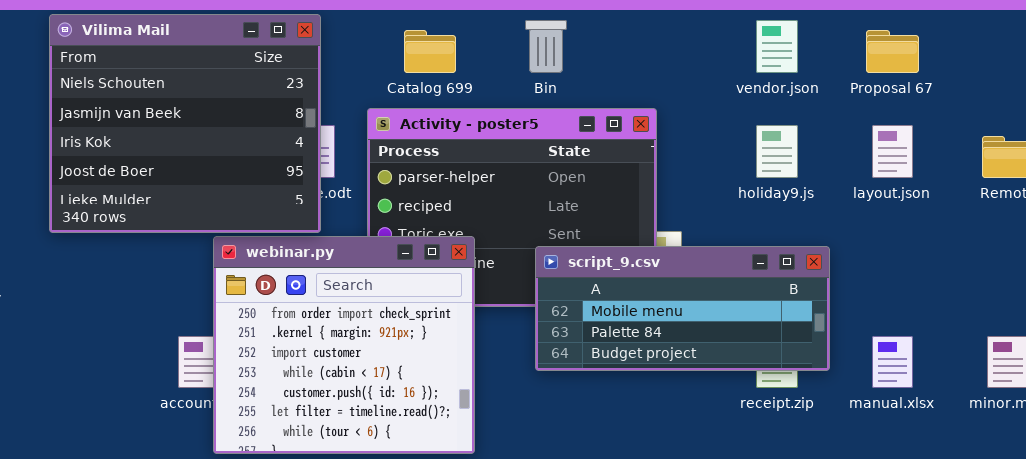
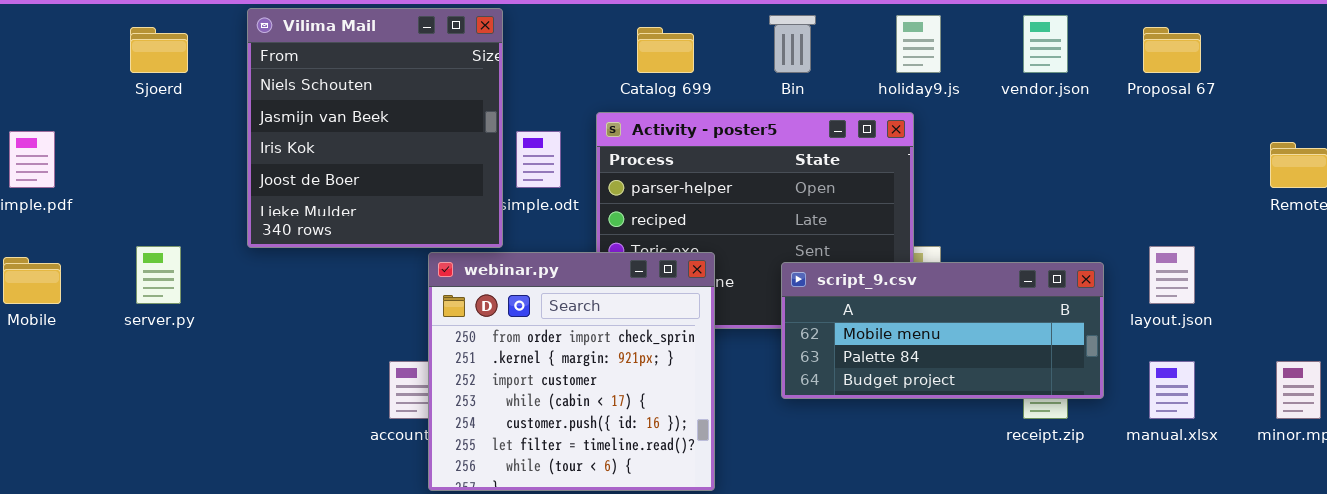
Vilima Mail: [49,14,321,233] -> [247,8,503,248], resized
holiday9.js: [756,125,798,178] -> [896,15,941,73], moved
layout.json: [872,125,913,178] -> [1149,246,1195,304], moved

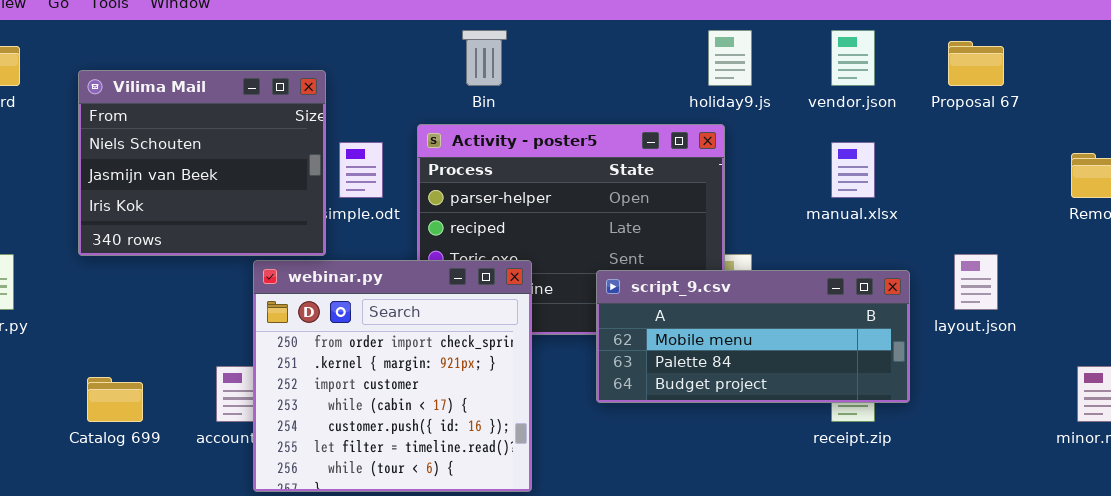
Vilima Mail: [247,8,503,248] -> [78,70,326,256], resized
Bin: [769,15,816,73] -> [462,30,507,86], moved
Catalog 699: [637,27,694,73] -> [87,377,143,422], moved
manual.xlsx: [1149,361,1195,419] -> [831,142,875,198], moved

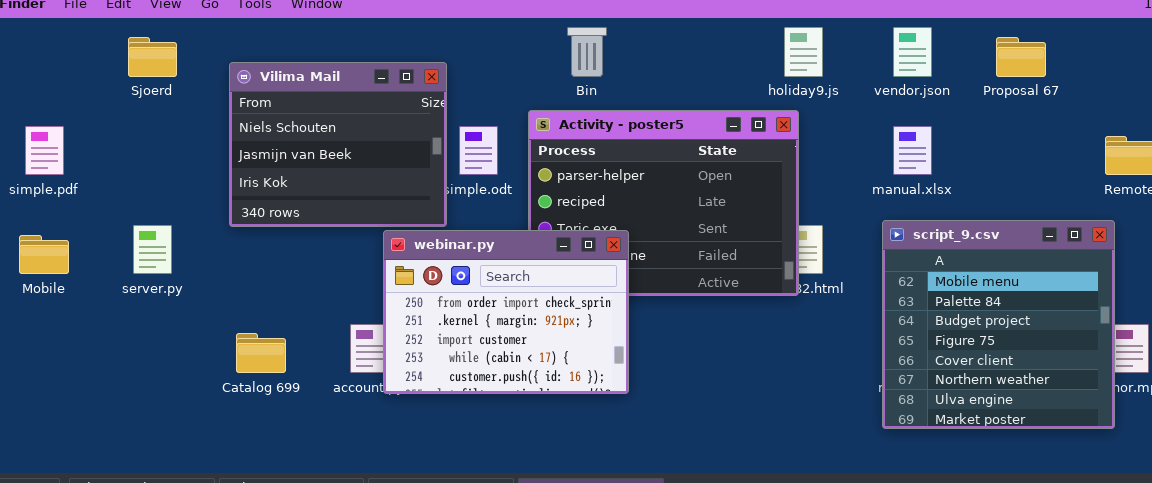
webinar.py: [253,260,532,492] -> [383,230,629,394], resized
script_9.csv: [596,270,910,403] -> [882,220,1115,429], moved, resized

